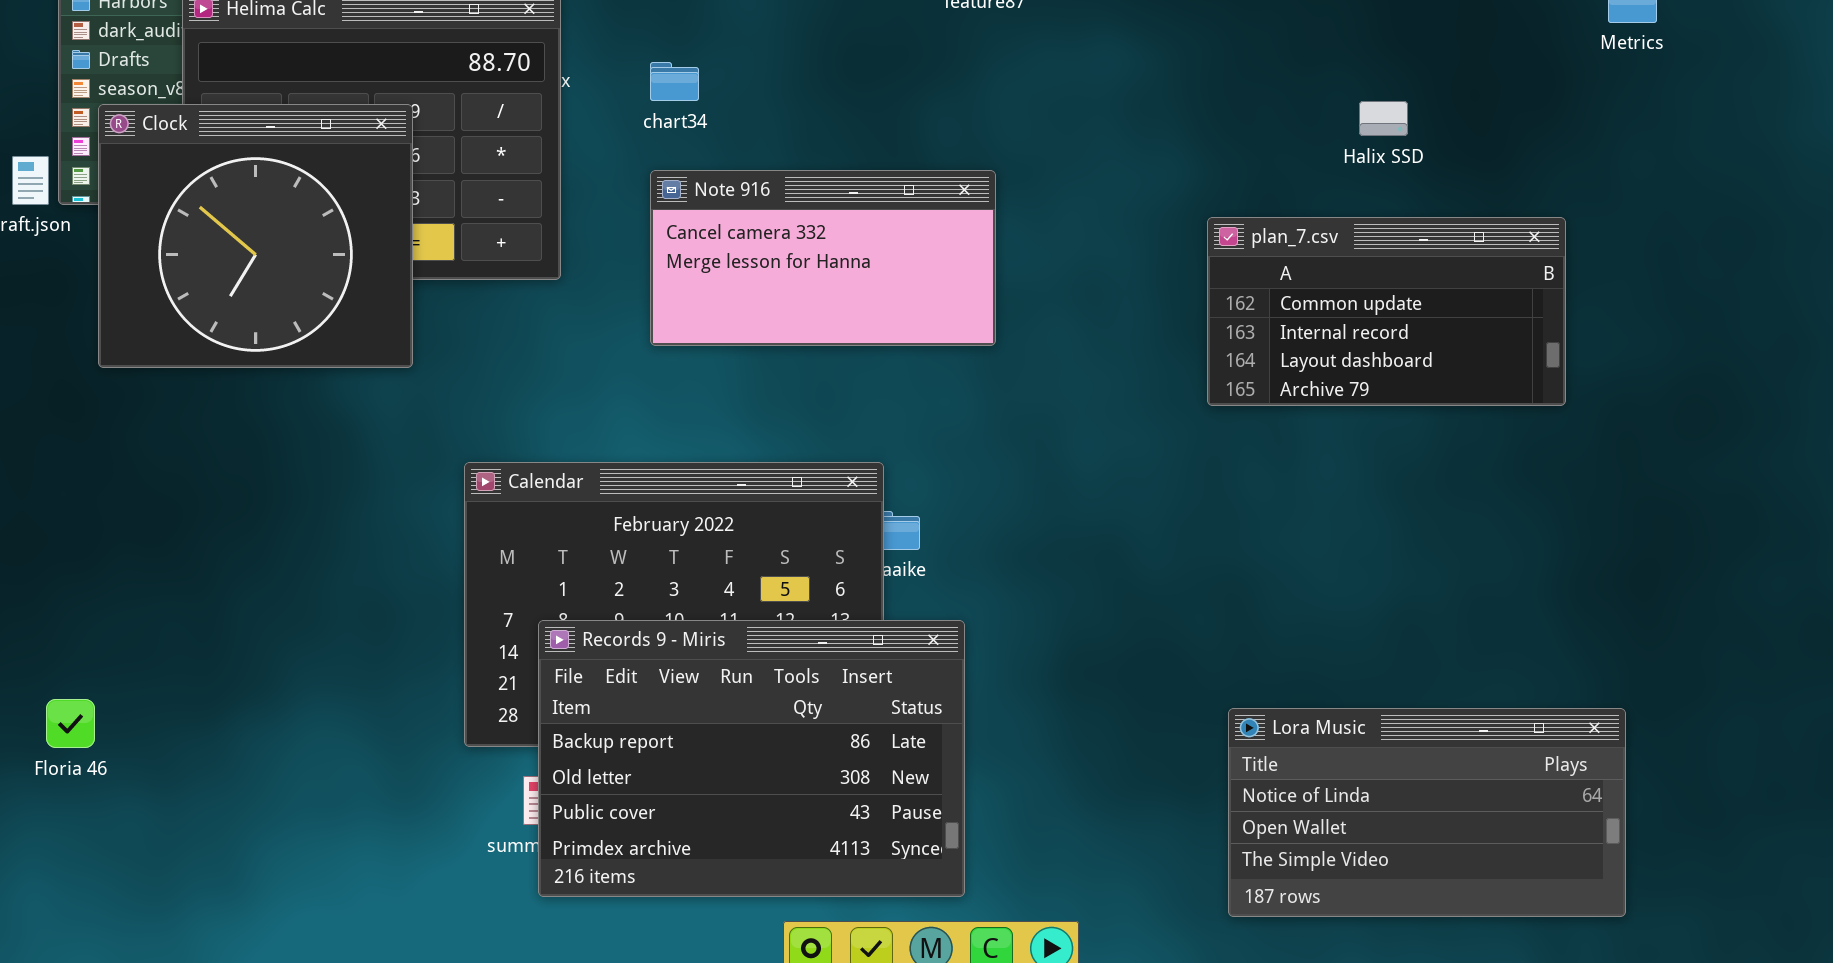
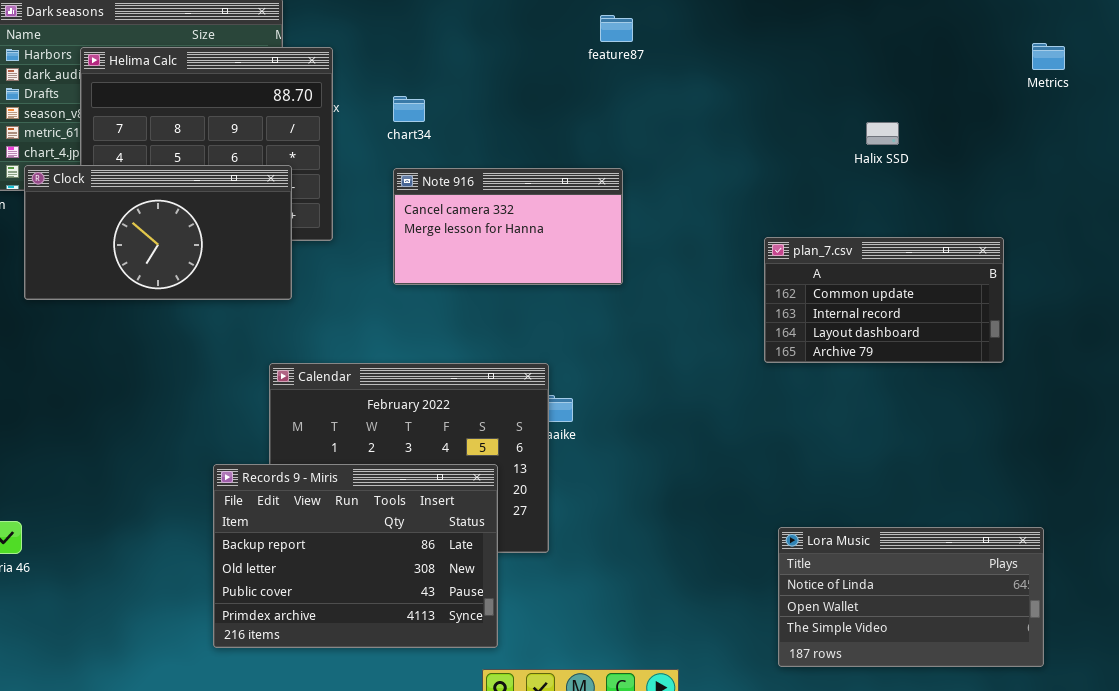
Clock: [98,104,413,368] -> [24,165,292,300], resized
plan_7.csv: [1207,217,1566,406] -> [764,237,1004,363], moved
Records 9 - Miris: [538,620,965,897] -> [213,464,498,648], moved

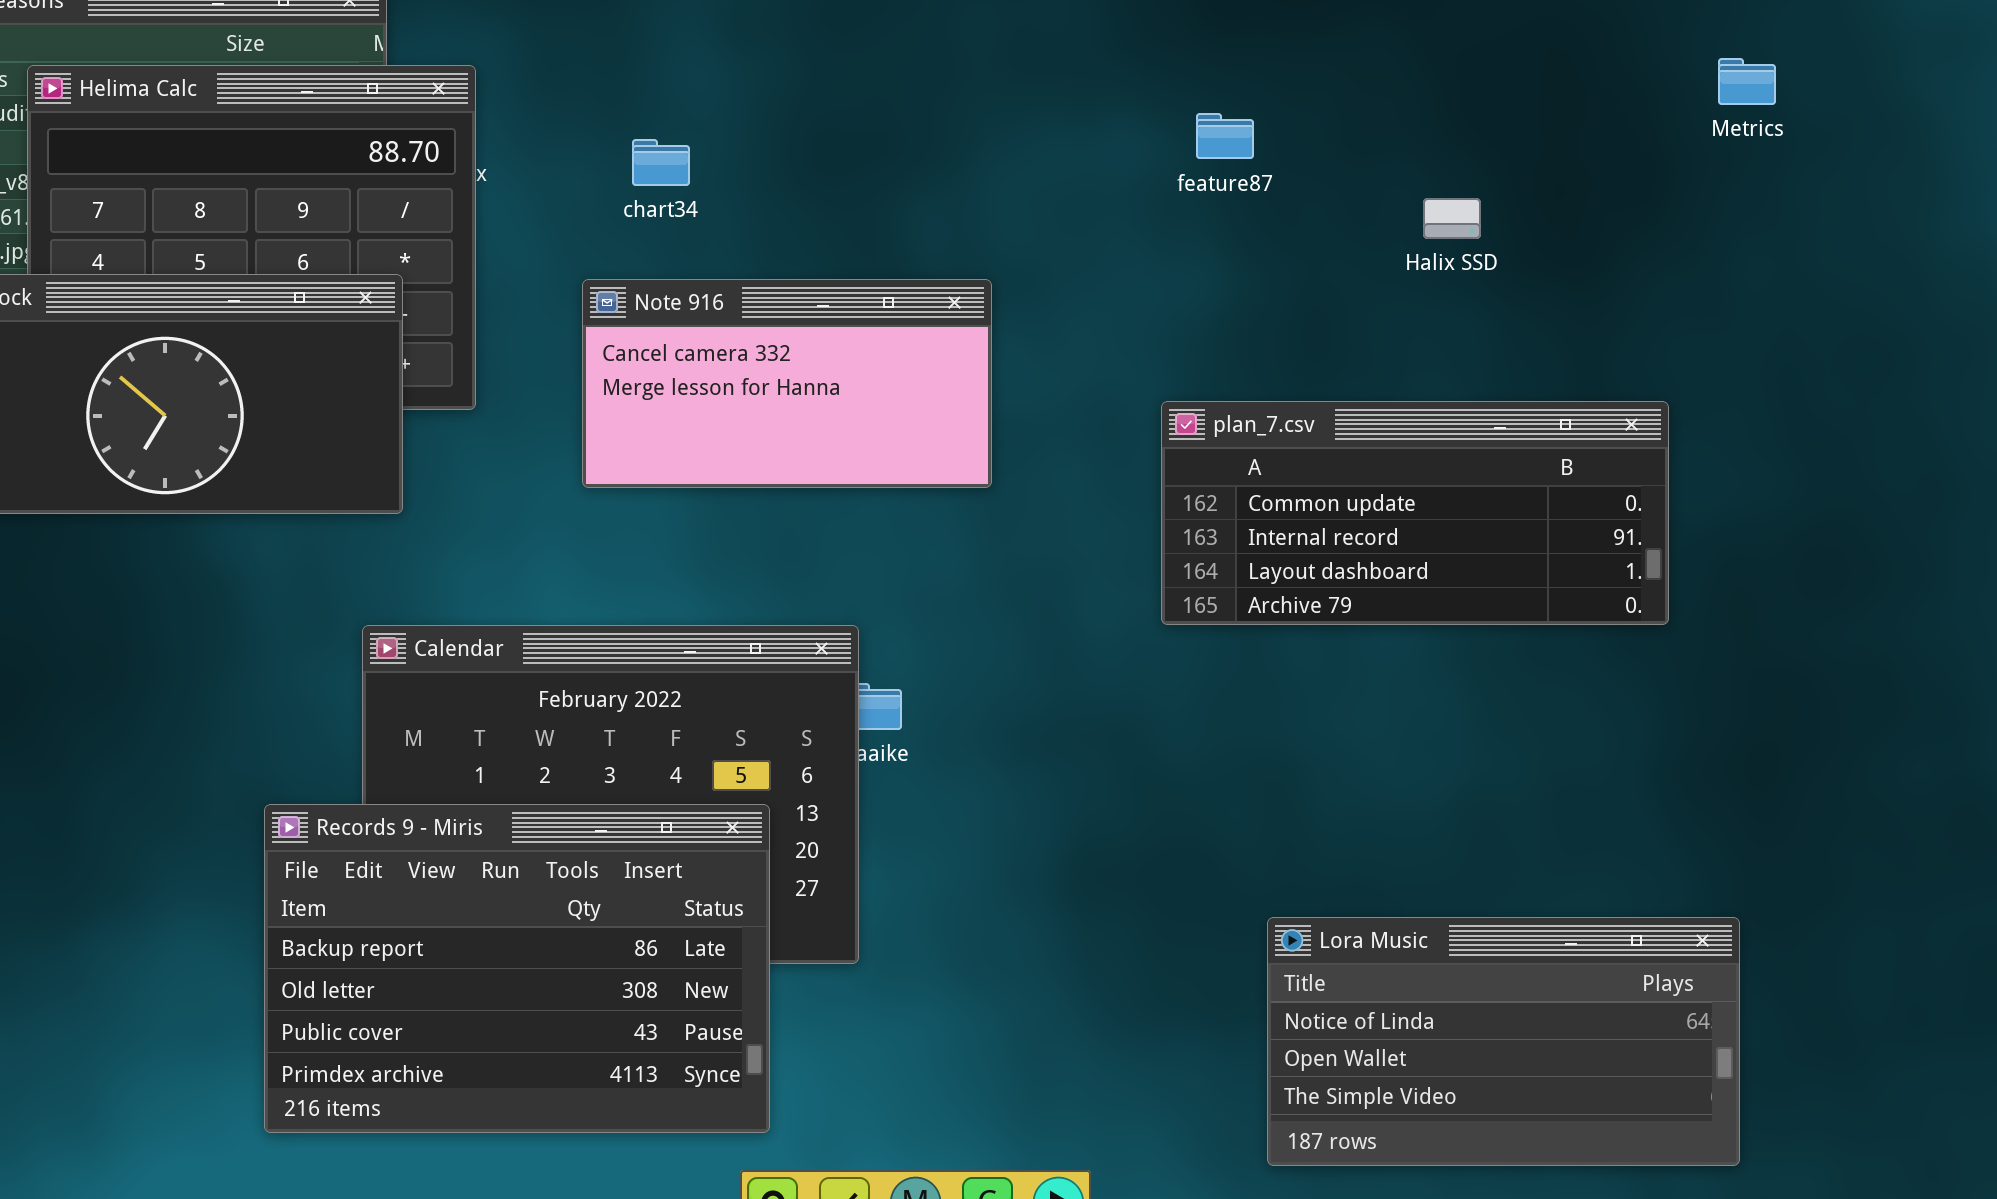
feature87: [600,15,633,42] -> [1196,113,1254,159], moved
chart34: [393,96,425,122] -> [632,139,690,186], moved
plan_7.csv: [764,237,1004,363] -> [1161,401,1669,625], resized

